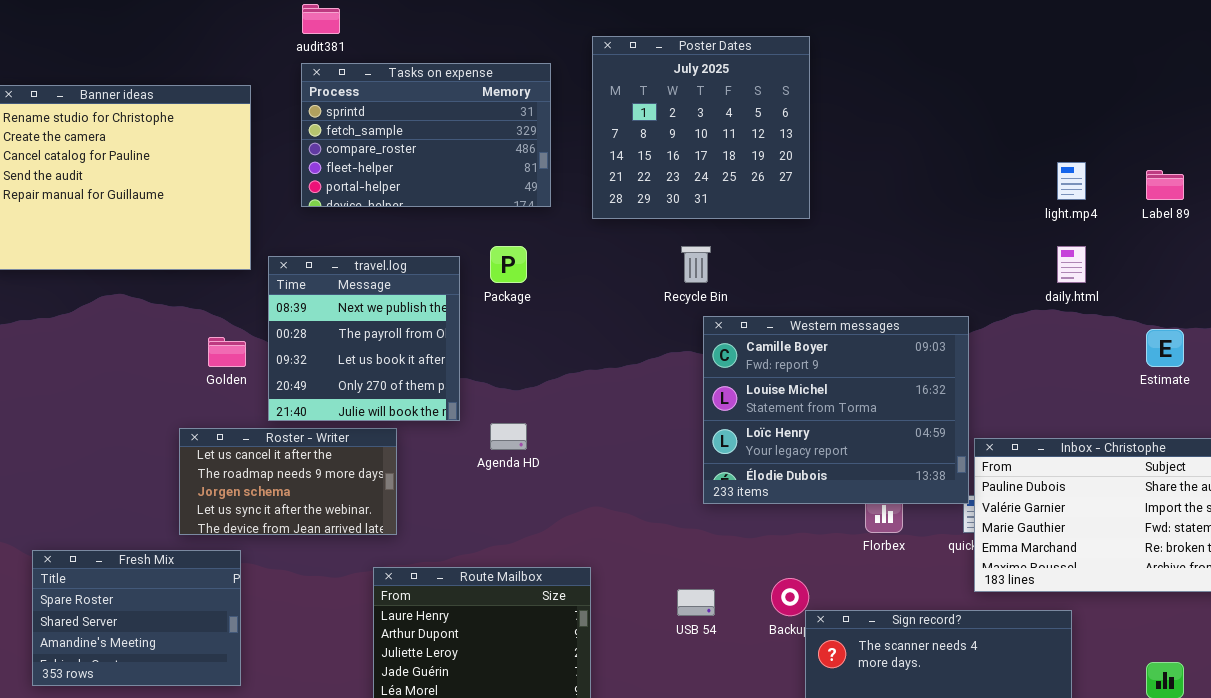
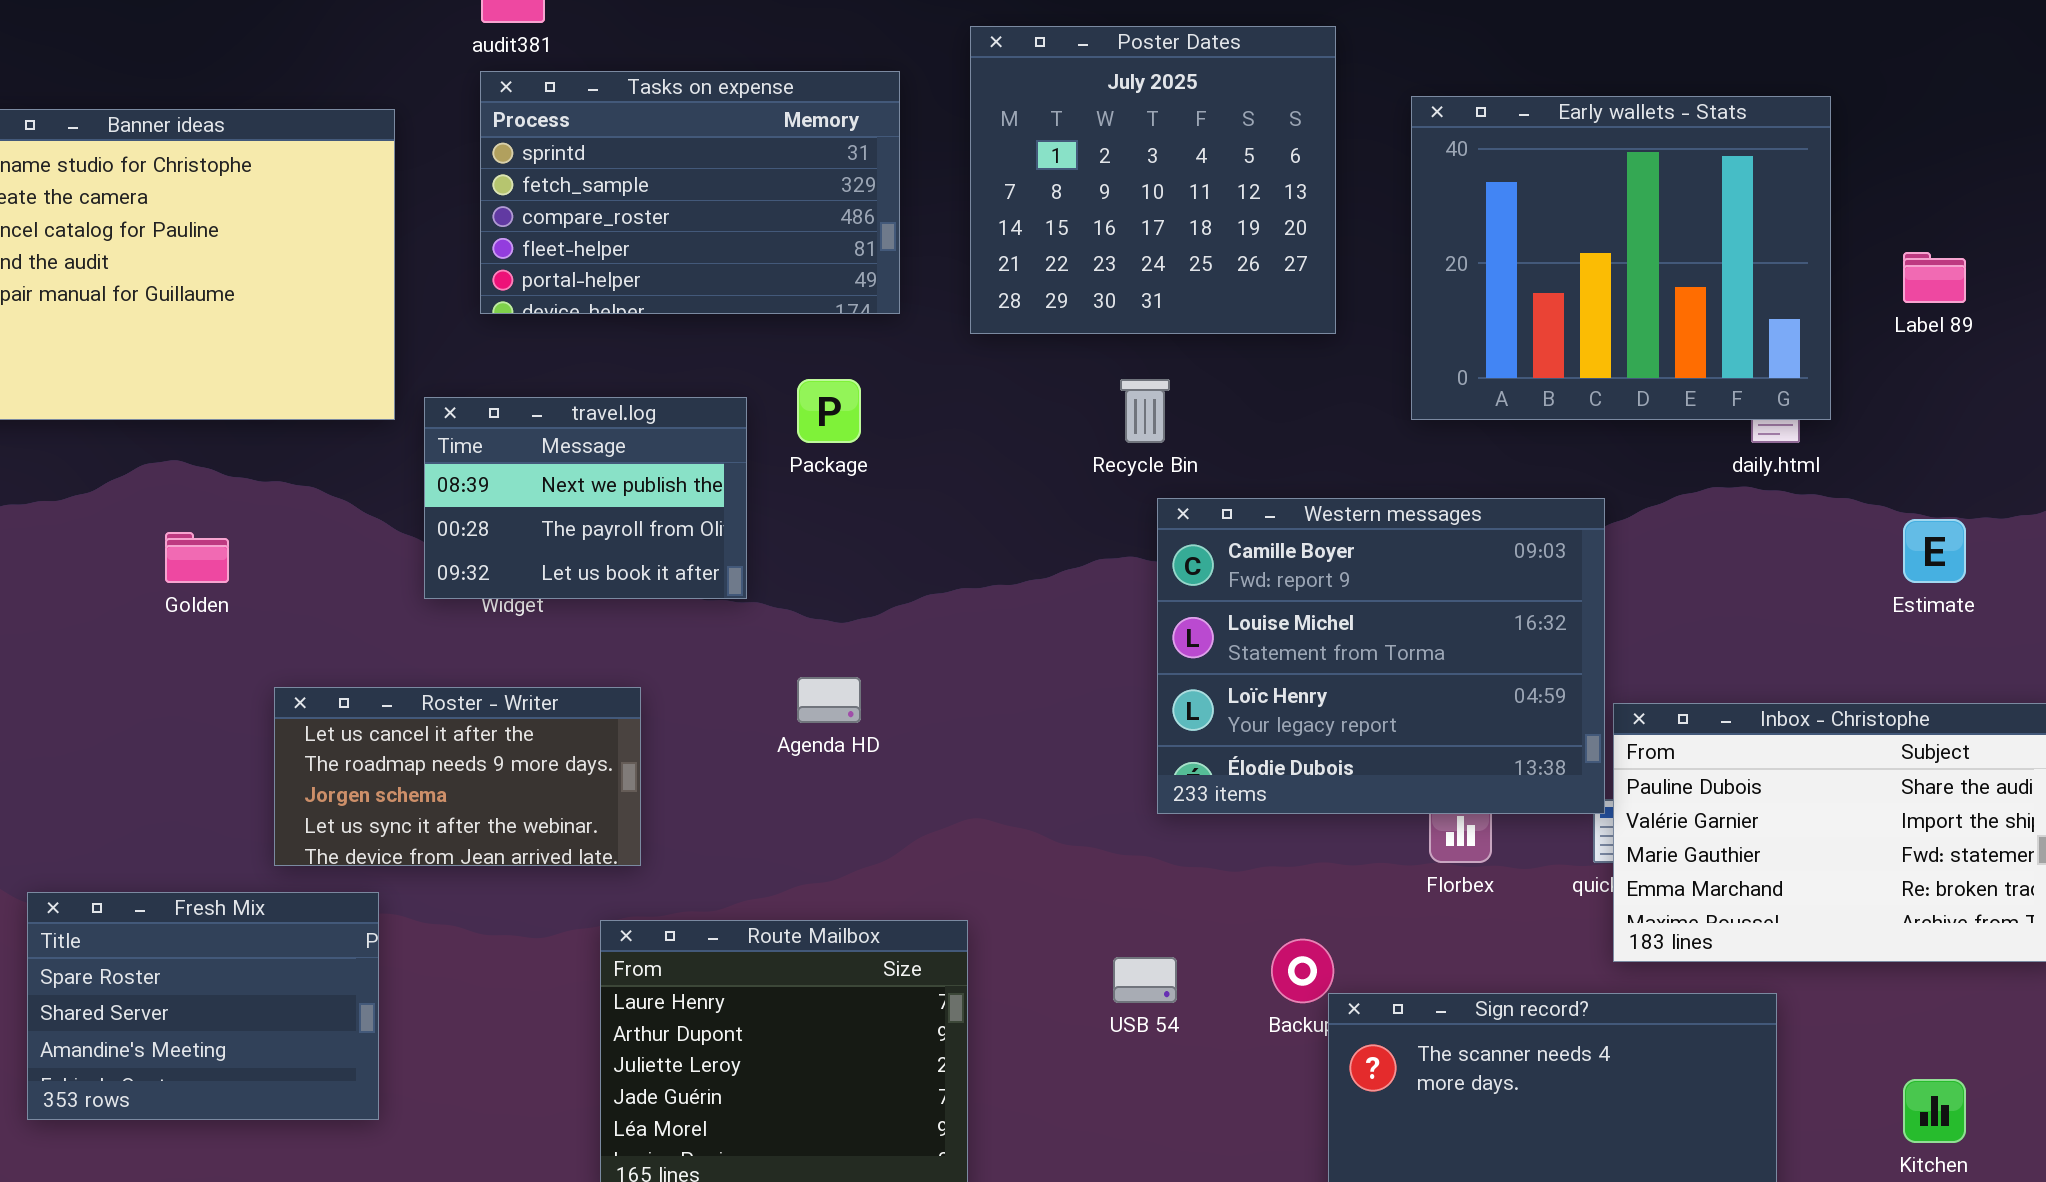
Early wallets - Stats: none -> [1411,96,1831,420], opened
travel.log: [268,256,460,421] -> [424,397,747,599], resized
Golden: [208,337,246,367] -> [165,532,229,583], moved

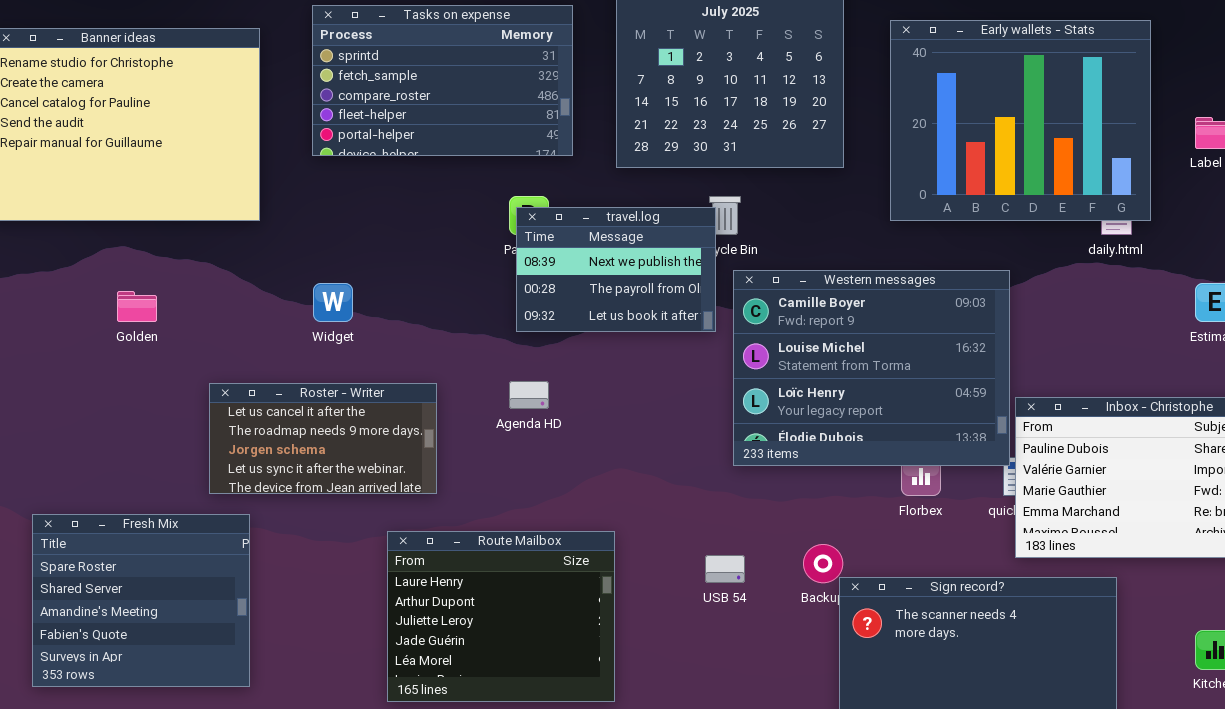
travel.log: [424,397,747,599] -> [516,207,716,332], moved
Roster - Writer: [274,687,641,866] -> [209,383,437,494], moved
Fresh Mix: [27,892,379,1120] -> [32,514,250,687], resized

